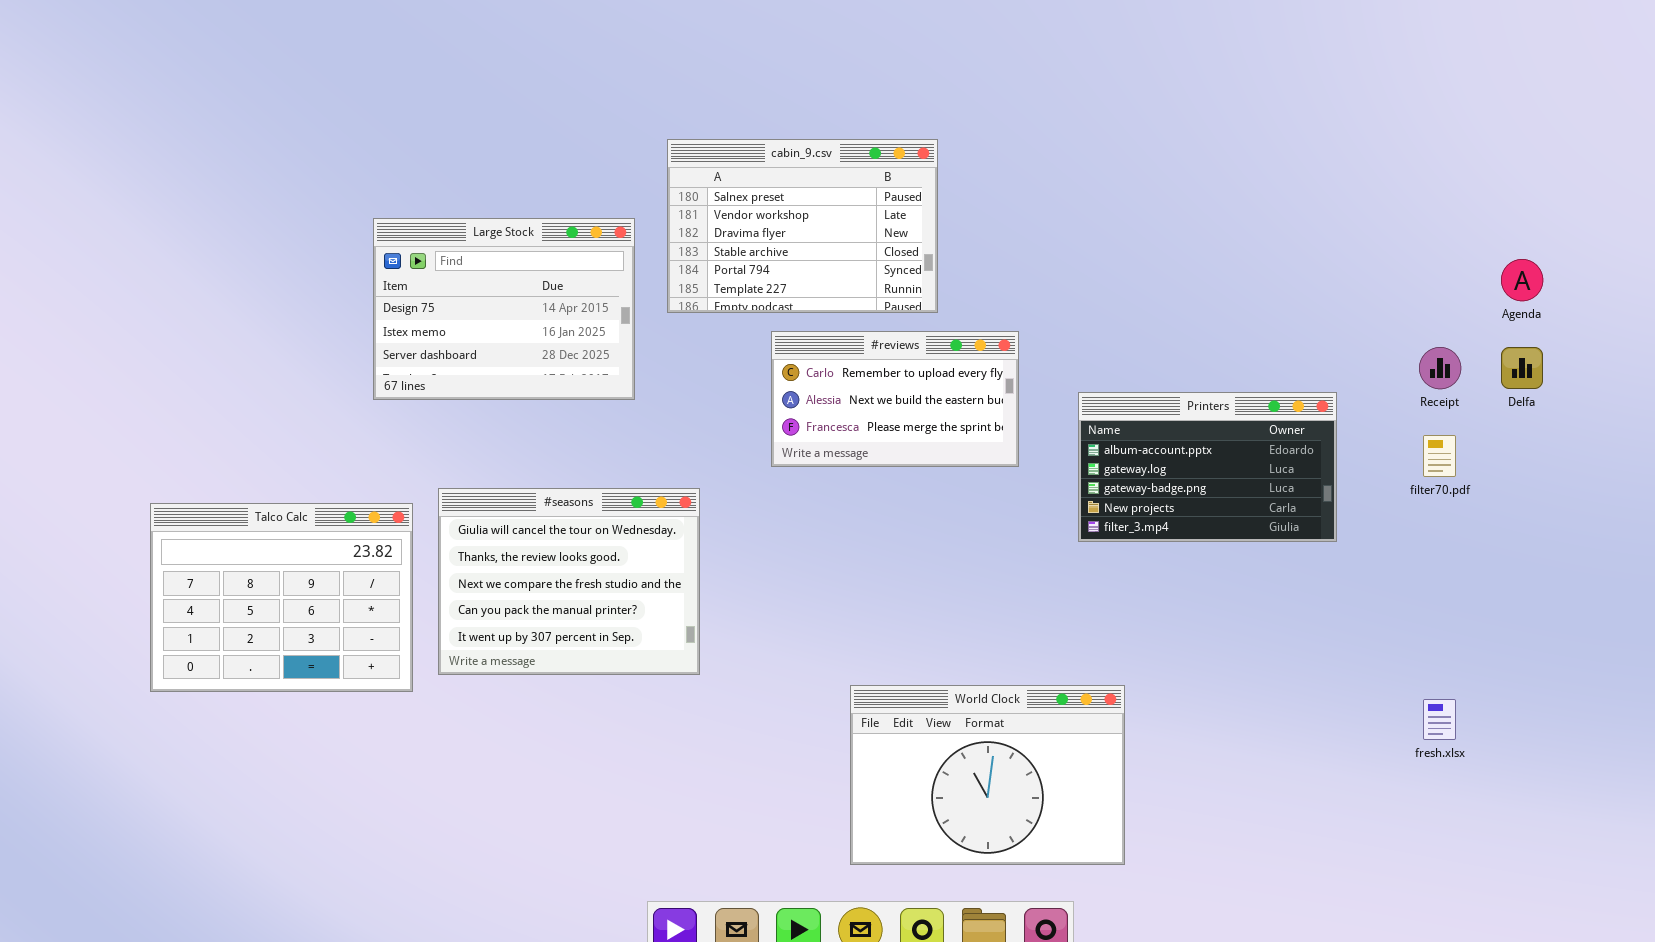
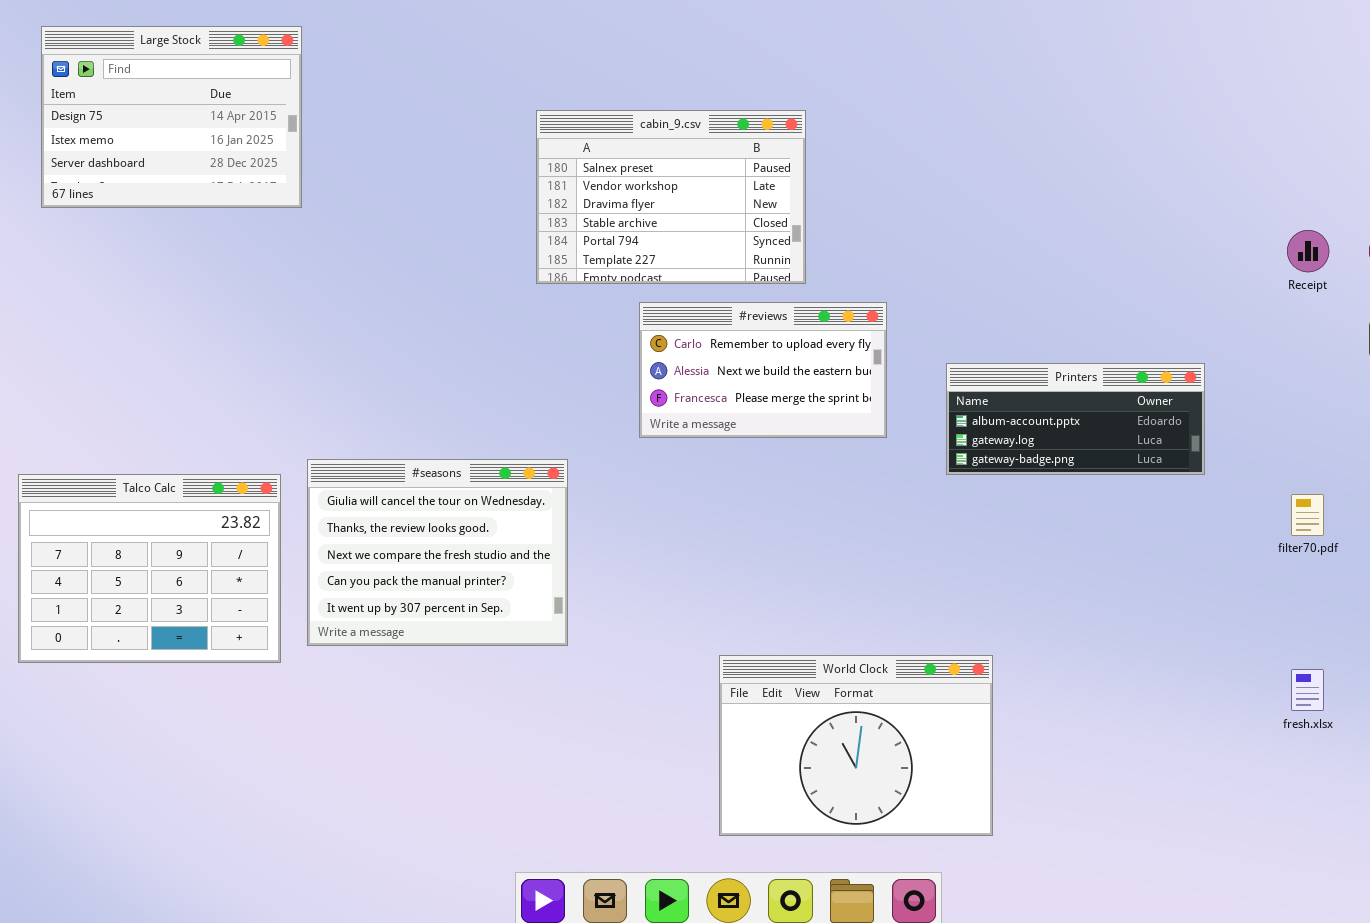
Large Stock: [373,218,635,400] -> [41,26,302,208], moved
Receipt: [1419,347,1461,389] -> [1287,230,1329,272], moved
Printers: [1078,392,1337,542] -> [946,363,1205,475], resized
filter70.pdf: [1423,435,1456,477] -> [1291,494,1324,536], moved

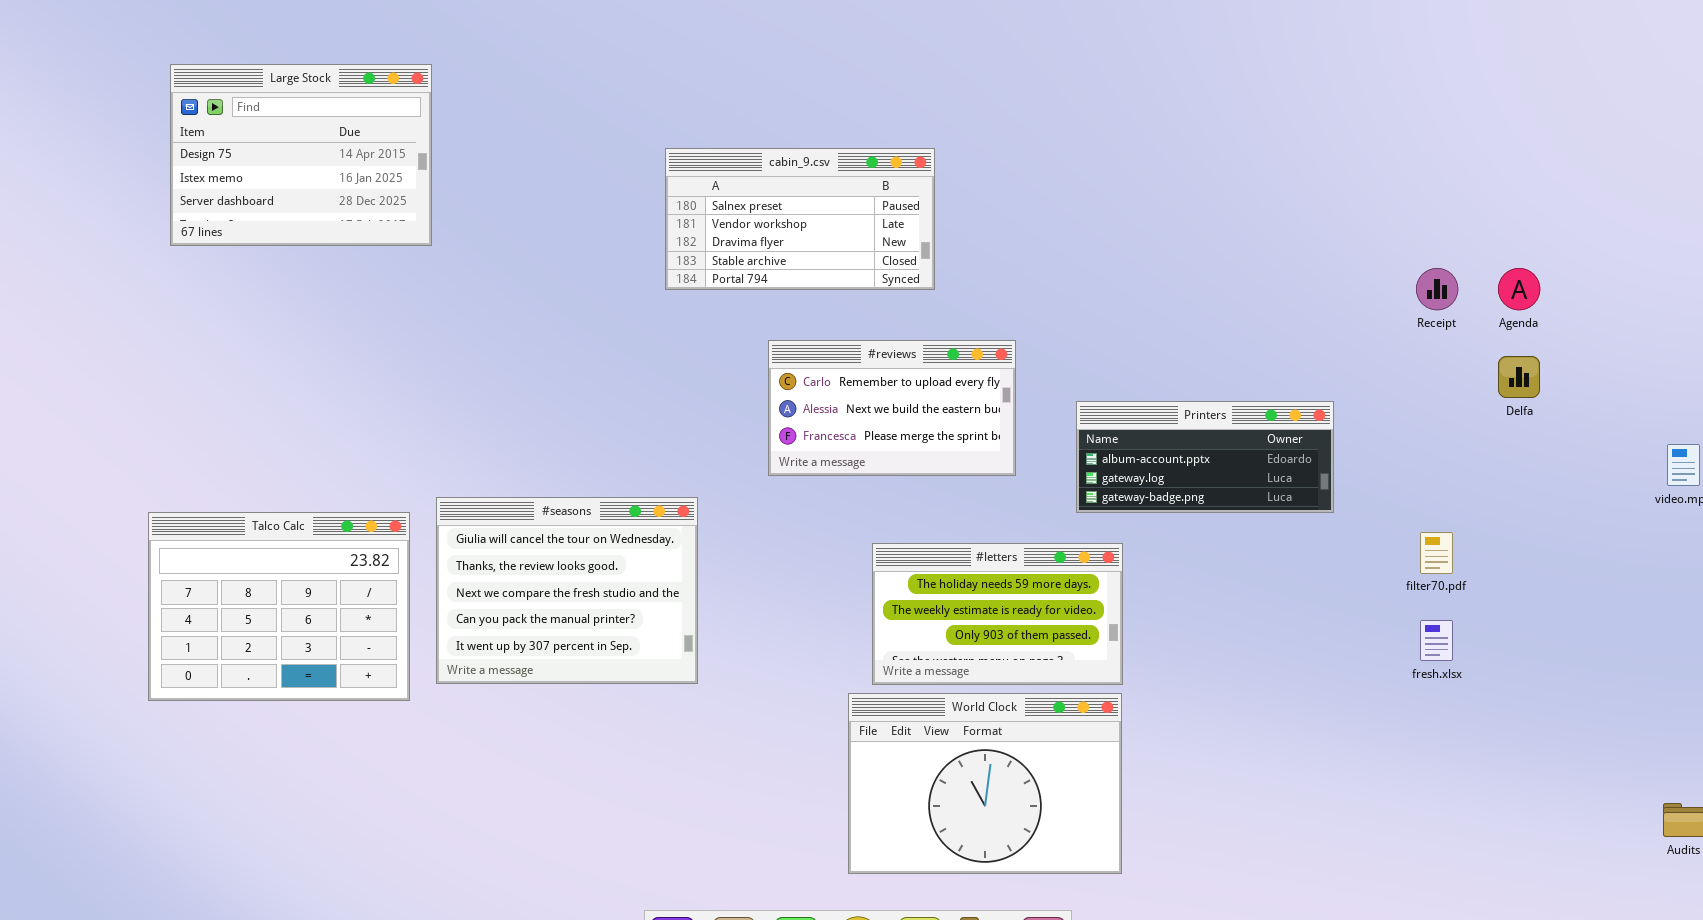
cabin_9.csv: [536,110,806,284] -> [665,148,935,290], resized
#letters: none -> [872,543,1123,685], opened
fresh.xlsx: [1291,669,1324,711] -> [1420,620,1453,661], moved

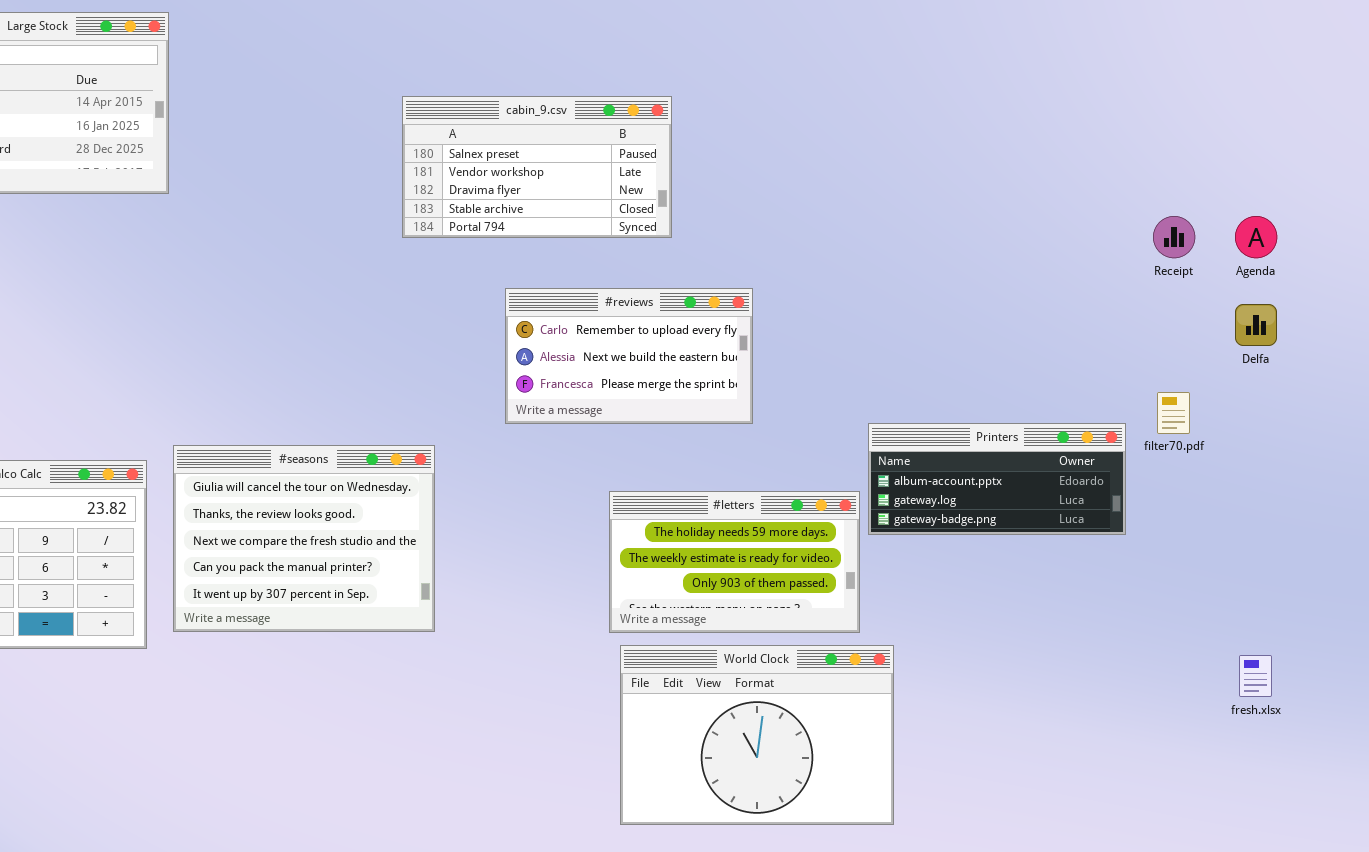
Printers: [1076,401,1334,513] -> [868,423,1126,535], moved
filter70.pdf: [1420,532,1453,574] -> [1157,392,1190,434], moved
fresh.xlsx: [1420,620,1453,661] -> [1239,655,1272,697], moved
World Clock: [848,693,1122,874] -> [620,645,894,825], moved

